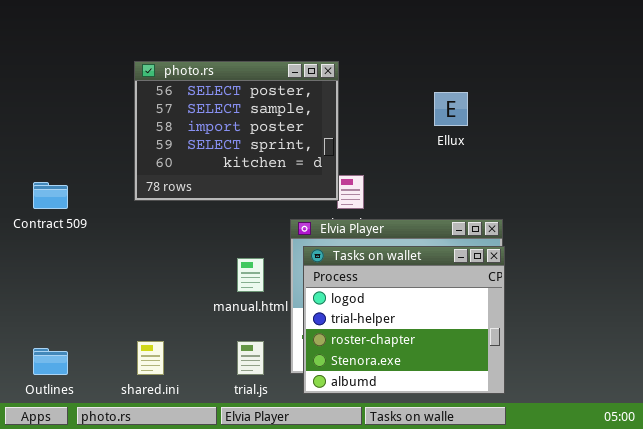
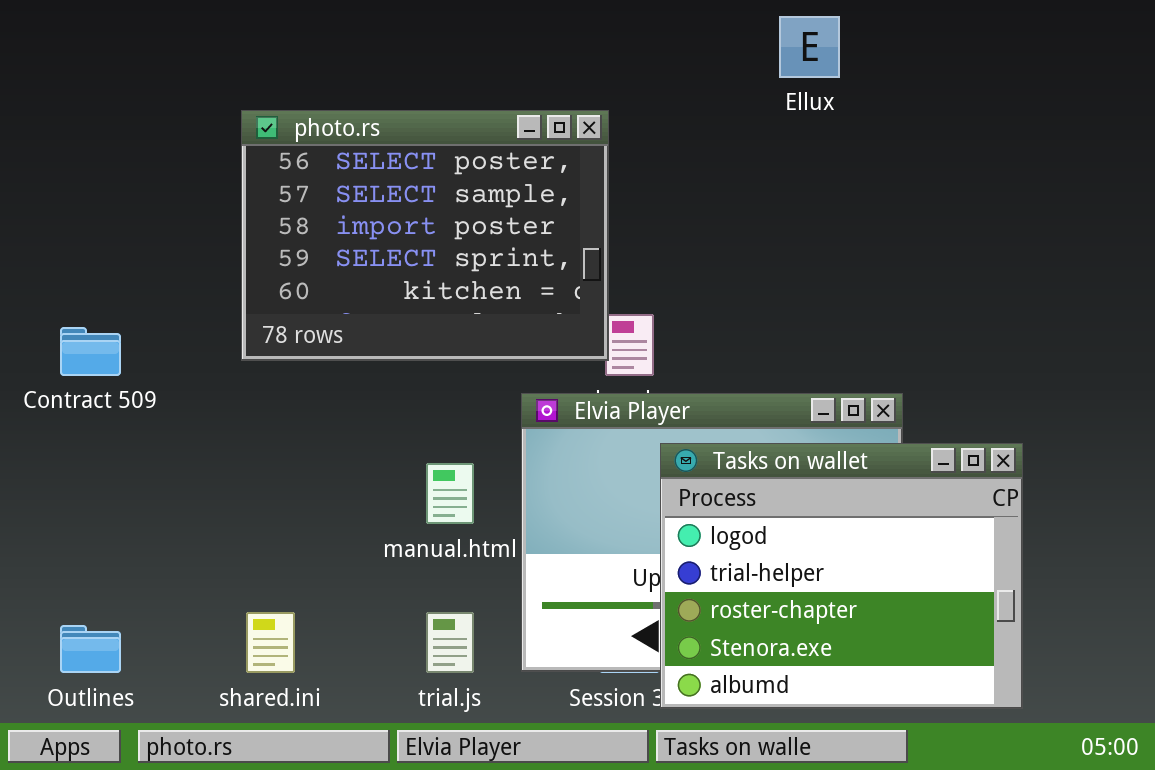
Ellux: [434,92,468,126] -> [779,16,840,78], moved
Tasks on wallet: [303,246,505,394] -> [660,443,1023,709], moved

